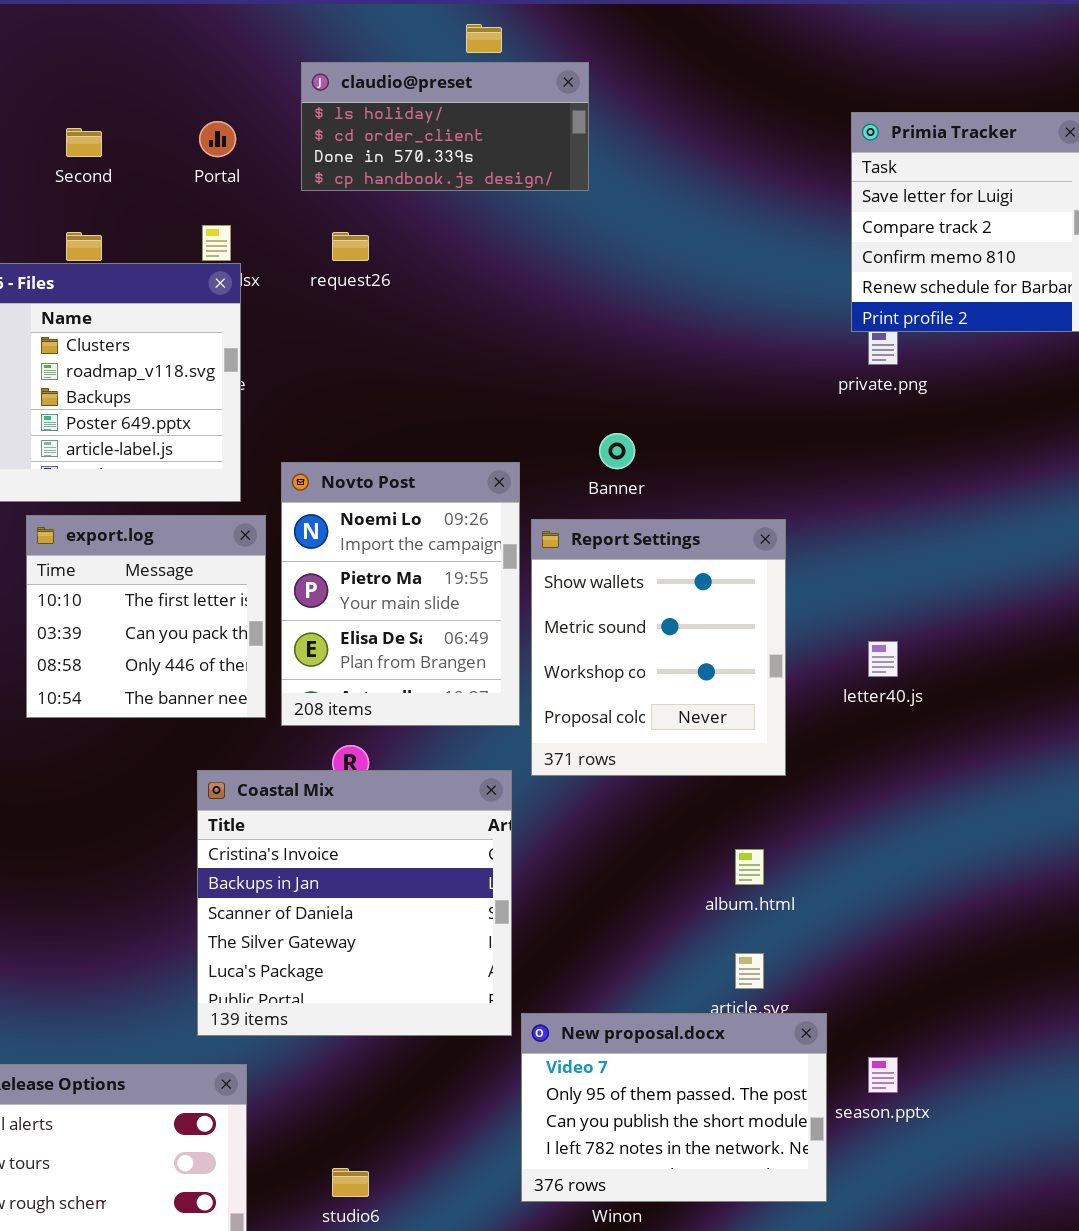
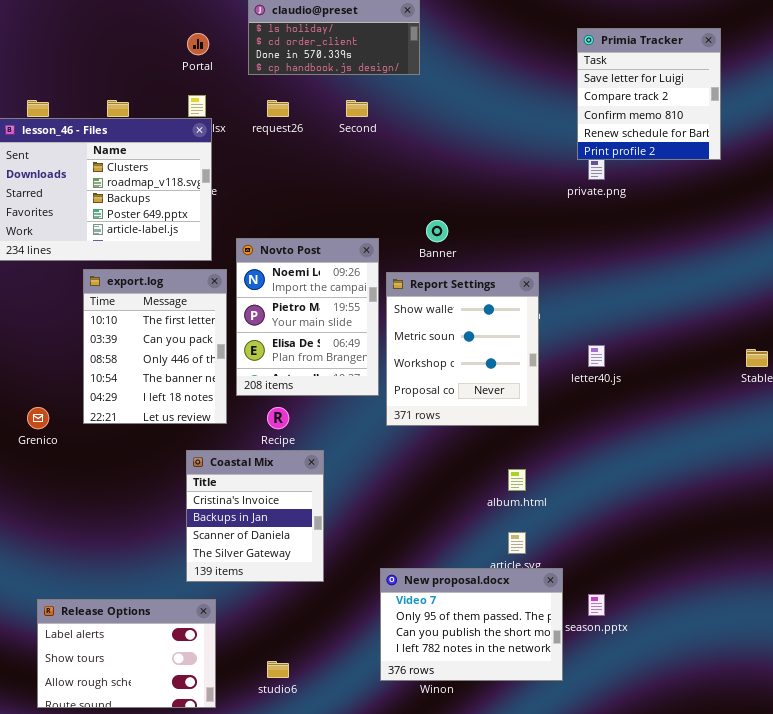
Second: [66,128,102,157] -> [346,100,368,117], moved
export.log: [26,515,266,718] -> [83,269,227,424], resized
Coastal Mix: [197,770,512,1036] -> [186,450,324,582], resized

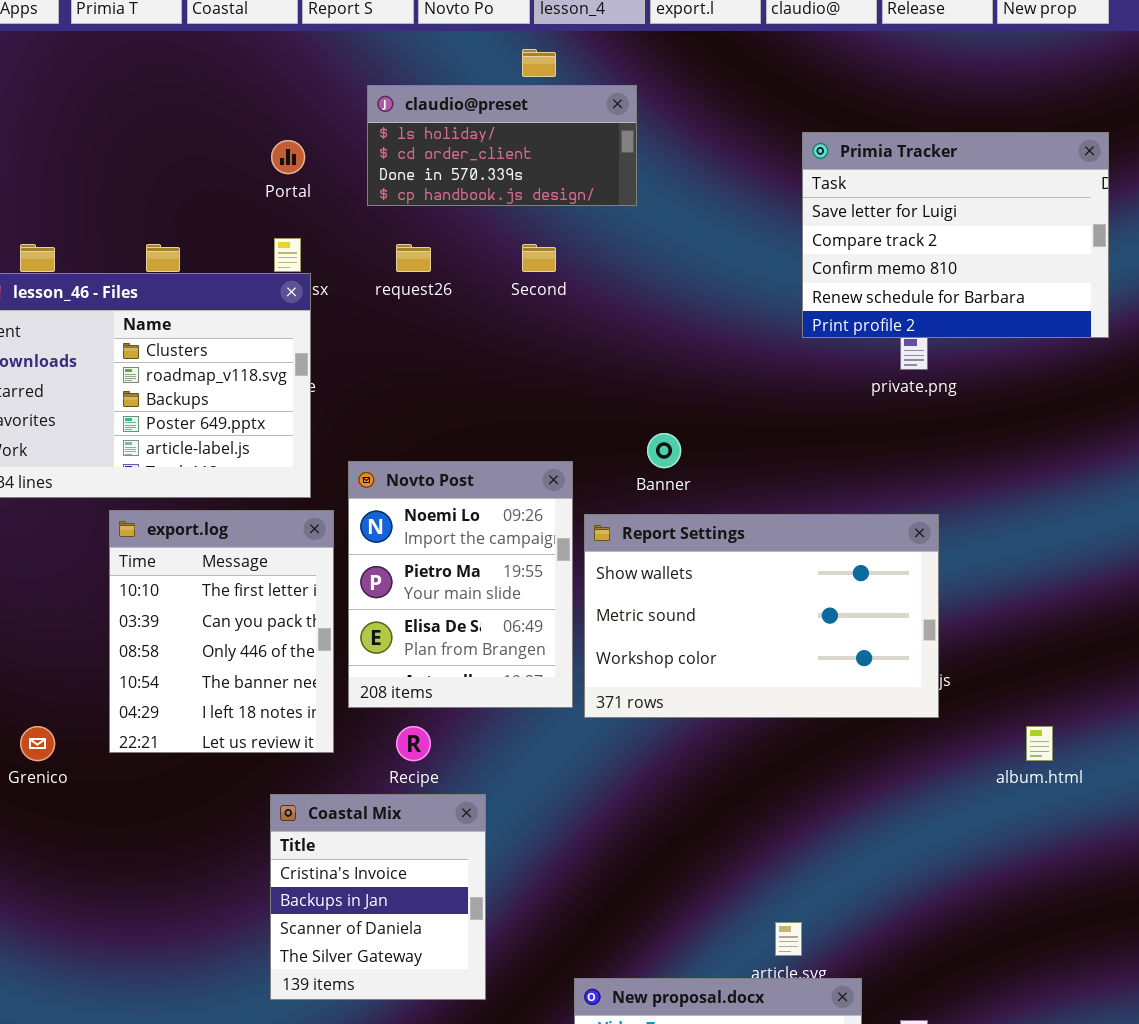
Primia Tracker: [577,28,721,160] -> [802,132,1109,338], resized
Report Settings: [386,272,539,426] -> [584,514,939,718], resized
album.html: [508,469,526,491] -> [1026,726,1053,761], moved

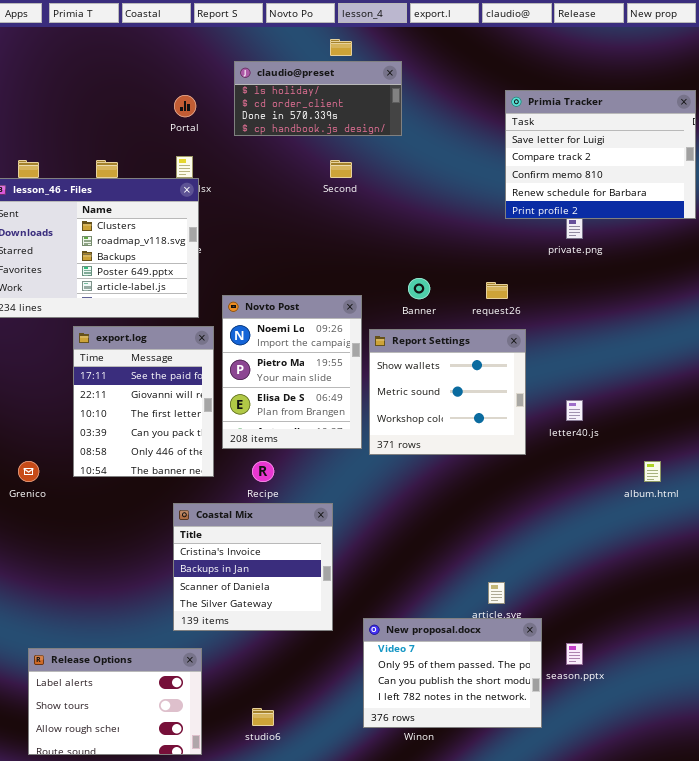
request26: [396,244,431,272] -> [486,282,508,299], moved
export.log: [109,510,334,753] -> [73,326,214,477], scrolled up 2 rows
Report Settings: [584,514,939,718] -> [369,329,526,455], resized
Coastal Mix: [270,794,486,1000] -> [173,503,333,631], resized

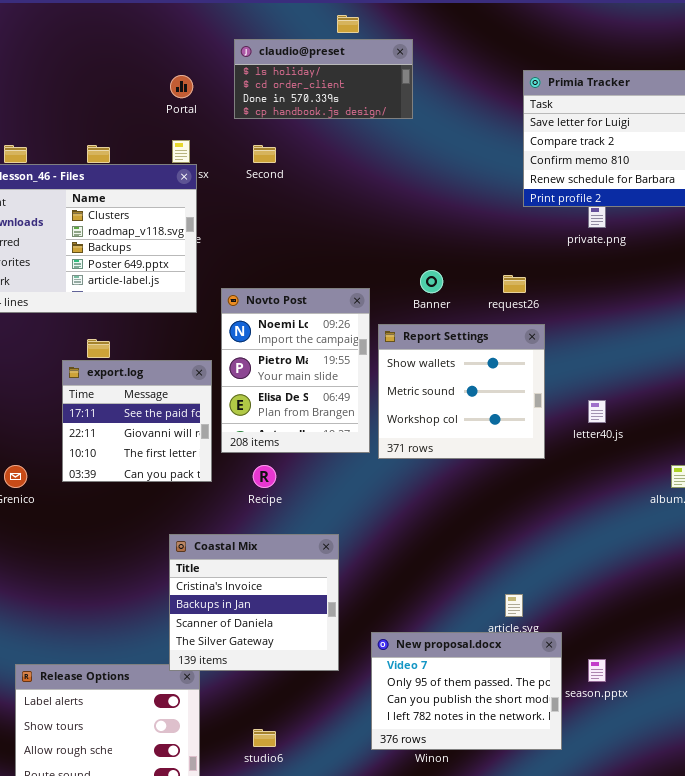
Second: [330,160,352,178] -> [253,145,276,163], moved
export.log: [73,326,214,477] -> [62,360,212,482], resized
Coastal Mix: [173,503,333,631] -> [169,534,339,671], moved

